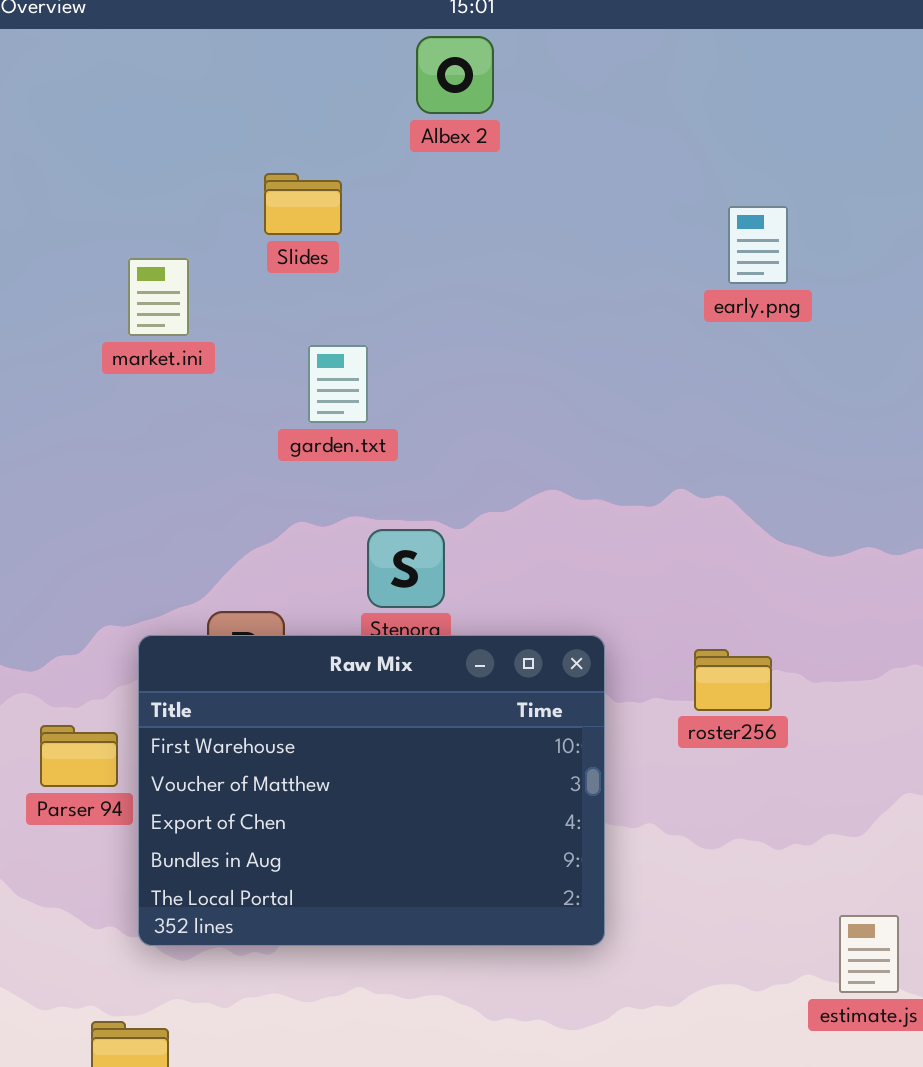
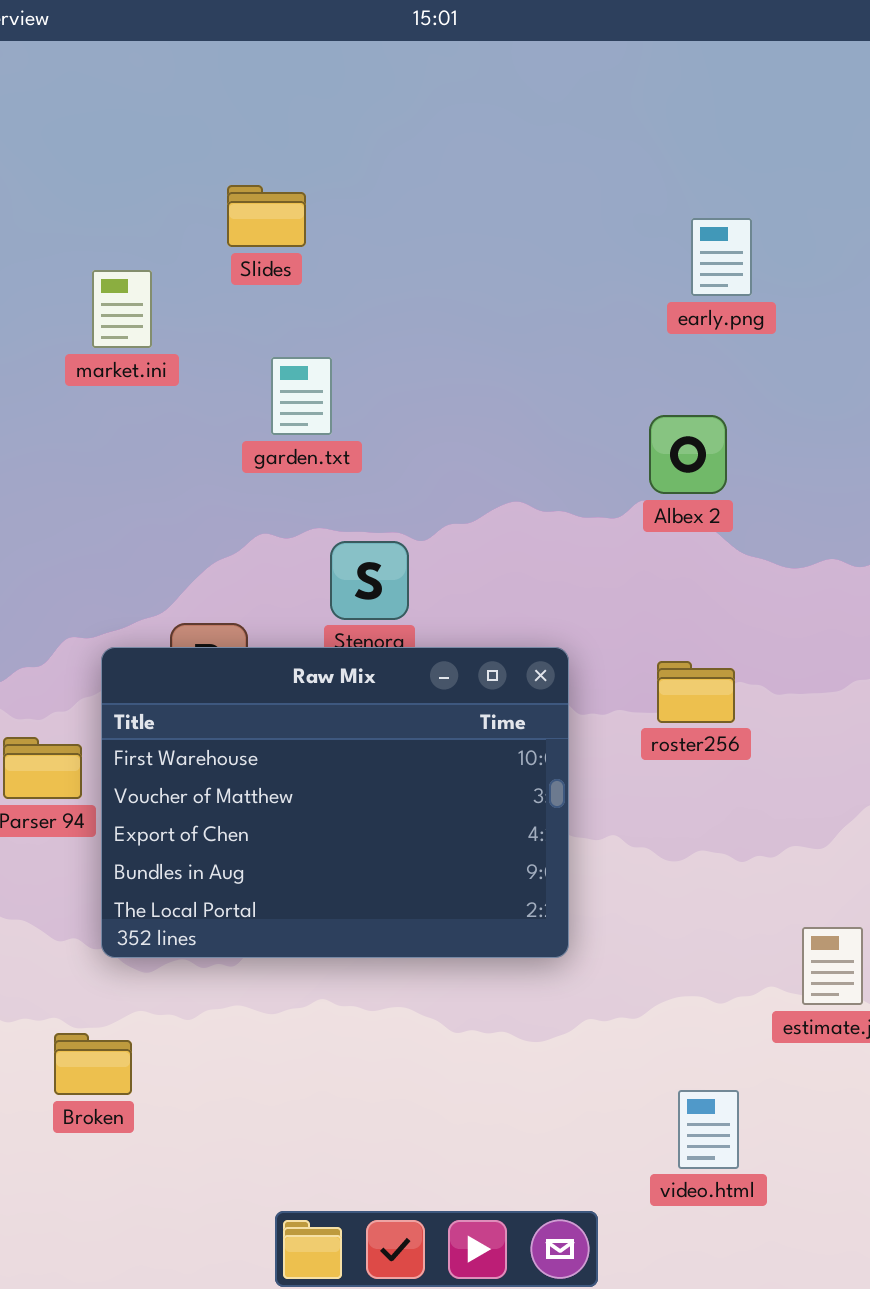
Albex 2: [416,36,494,114] -> [649,415,727,494], moved

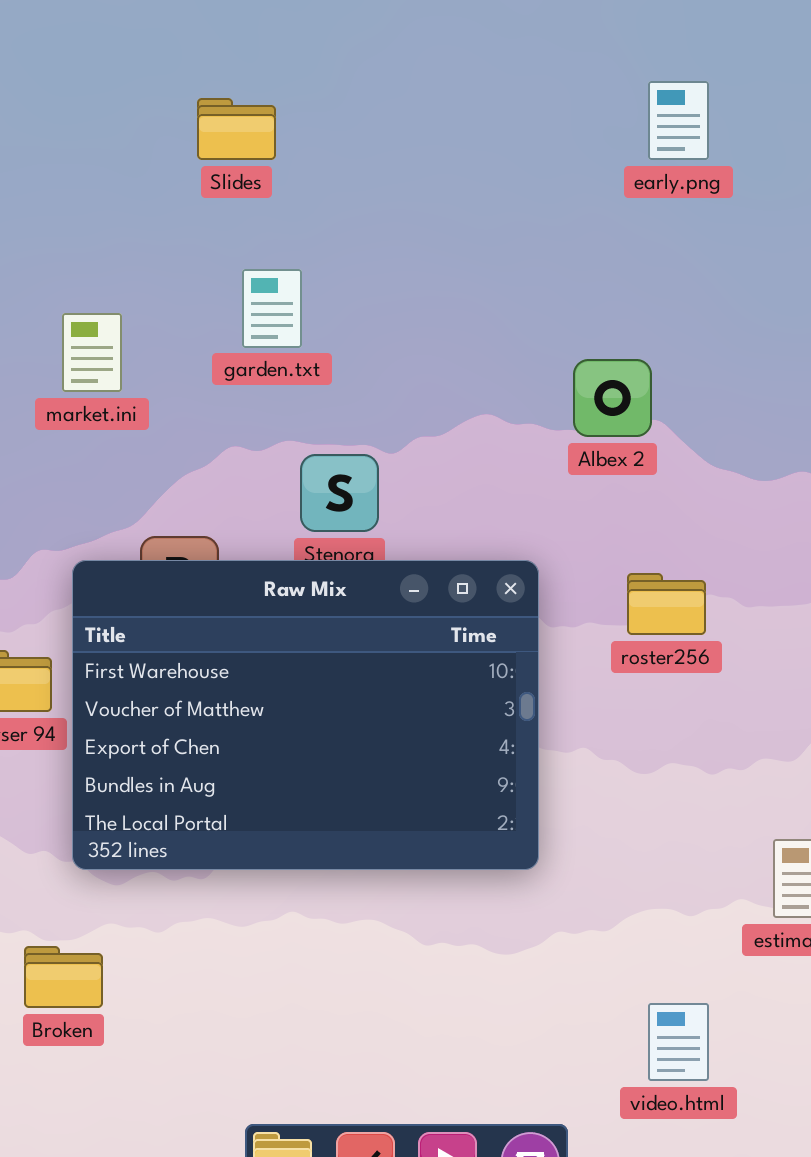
early.png: [691,218,752,296] -> [648,81,709,160], moved
market.ini: [92,270,152,348] -> [62,313,122,392], moved
Albex 2: [649,415,727,494] -> [573,359,652,437], moved

